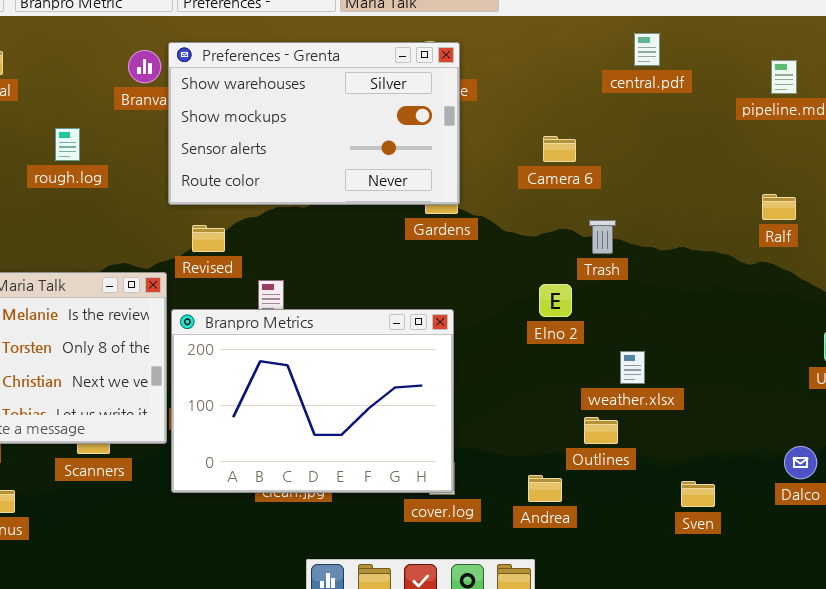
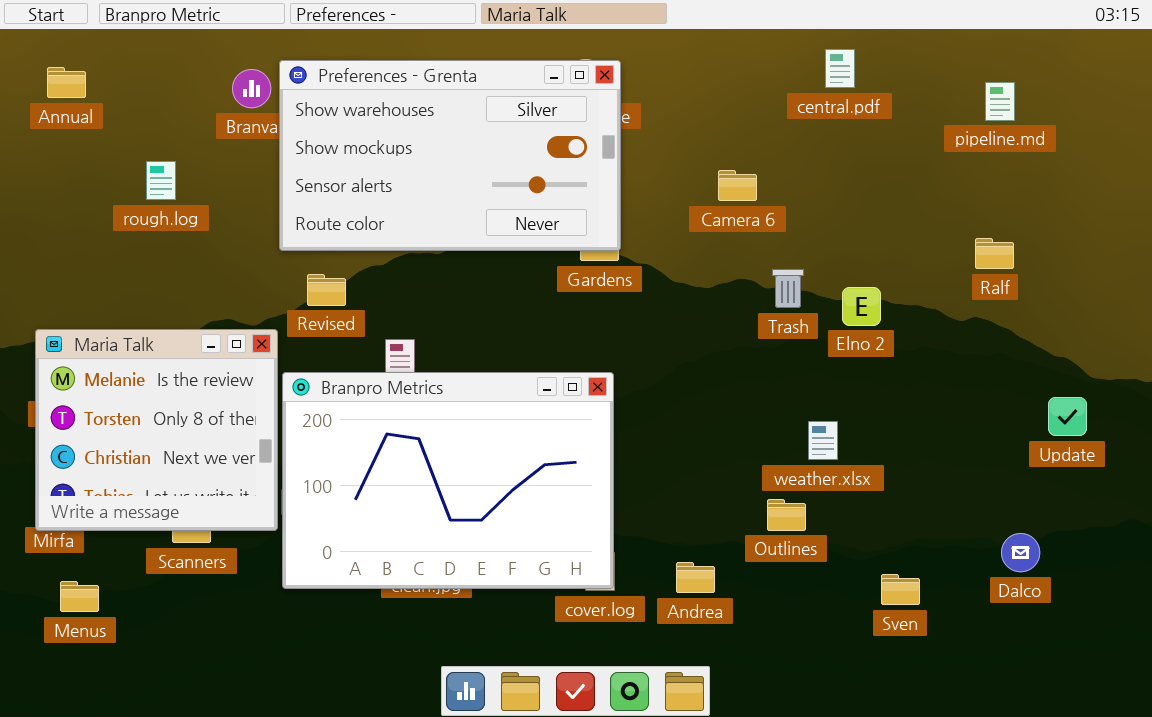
Elno 2: [539,284,572,317] -> [842,287,881,326], moved
Andrea: [528,475,562,502] -> [676,562,715,593], moved

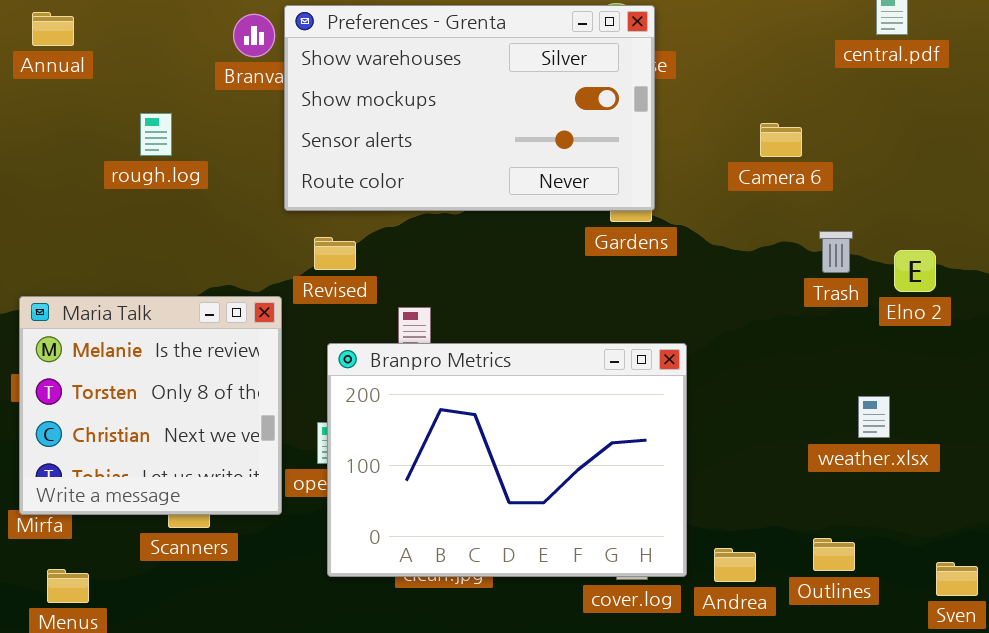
Branpro Metrics: [282,372,614,589] -> [327,343,687,577], moved
Outlines: [767,499,806,531] -> [813,538,855,571], moved

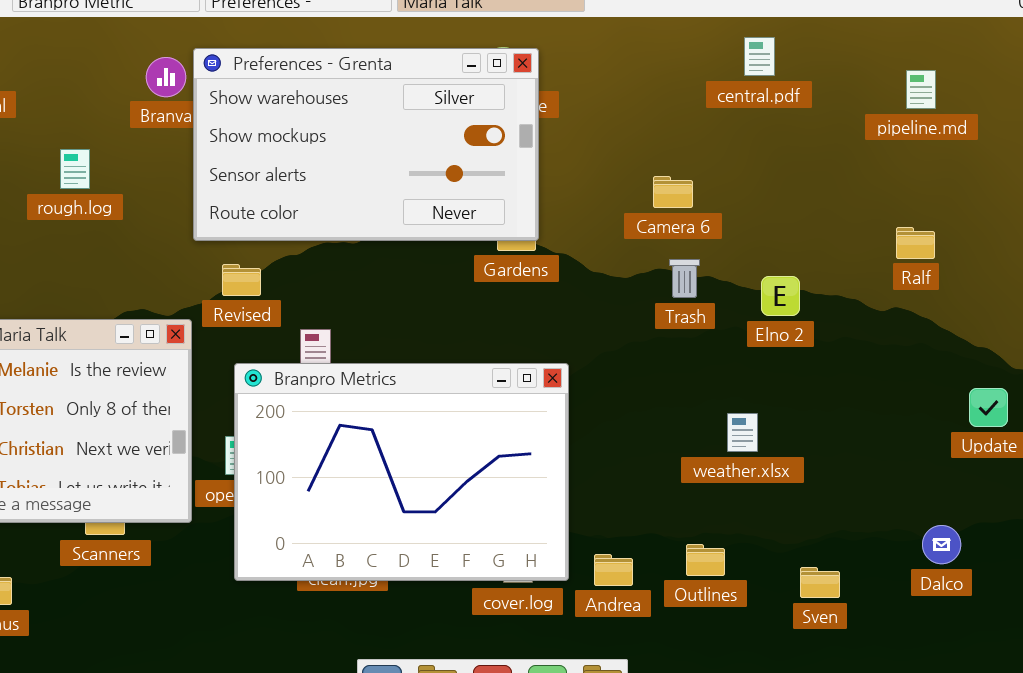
Camera 6: [760,123,802,157] -> [653,176,693,208], moved
Trash: [819,231,853,273] -> [669,259,700,298], moved

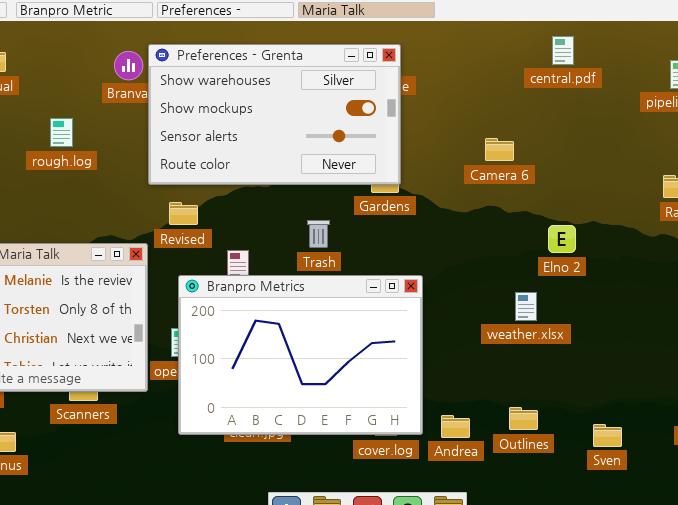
Trash: [669,259,700,298] -> [307,220,330,248], moved
Elno 2: [761,276,800,316] -> [548,225,576,253], moved
weather.xlsx: [727,413,758,452] -> [515,292,537,321], moved

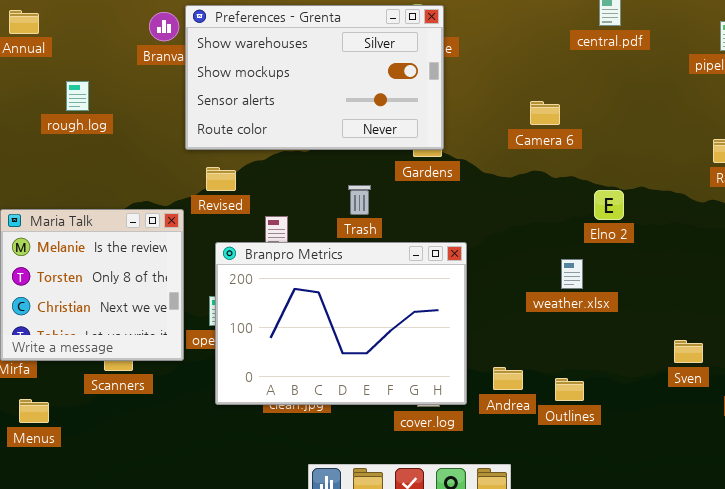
rough.log: [50,118,73,147] -> [66,81,89,111], moved
Andrea: [441,415,470,438] -> [493,367,523,390], moved
Sven: [593,424,622,447] -> [674,340,703,363], moved

